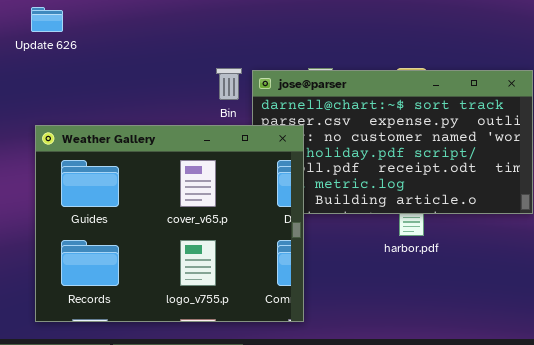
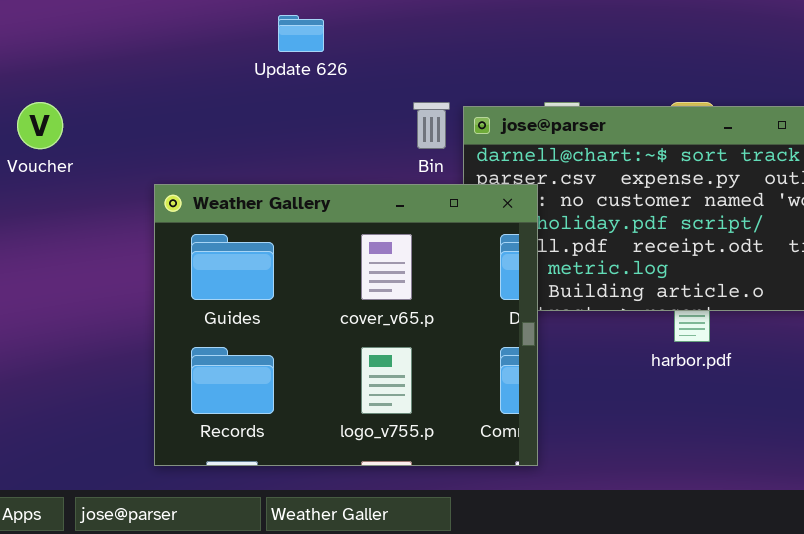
Update 626: [31,7,63,32] -> [278,15,324,52], moved

